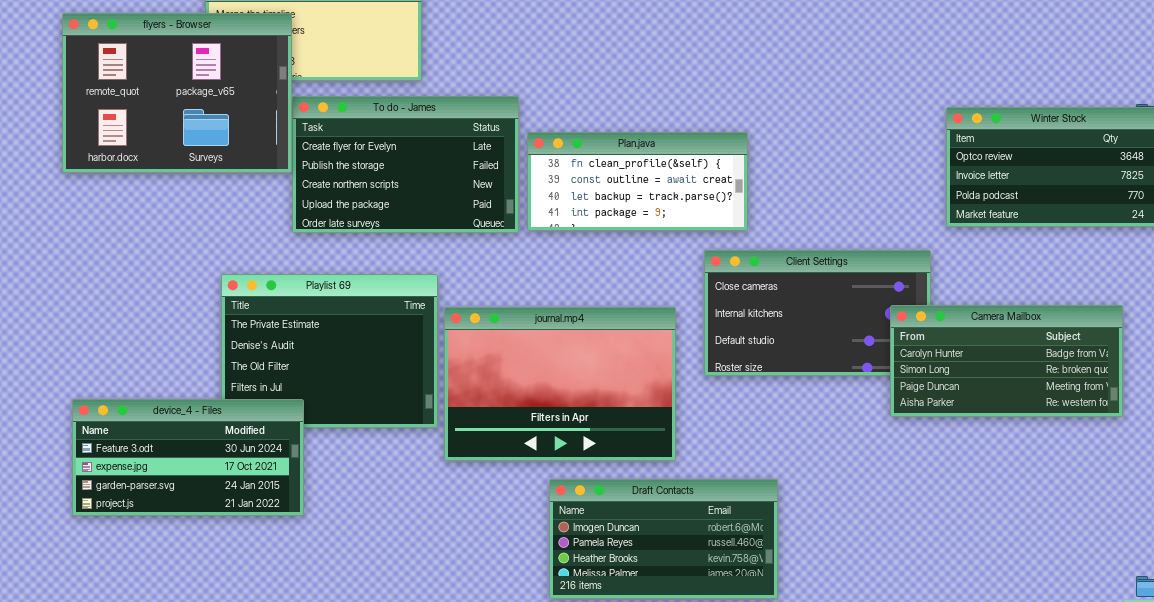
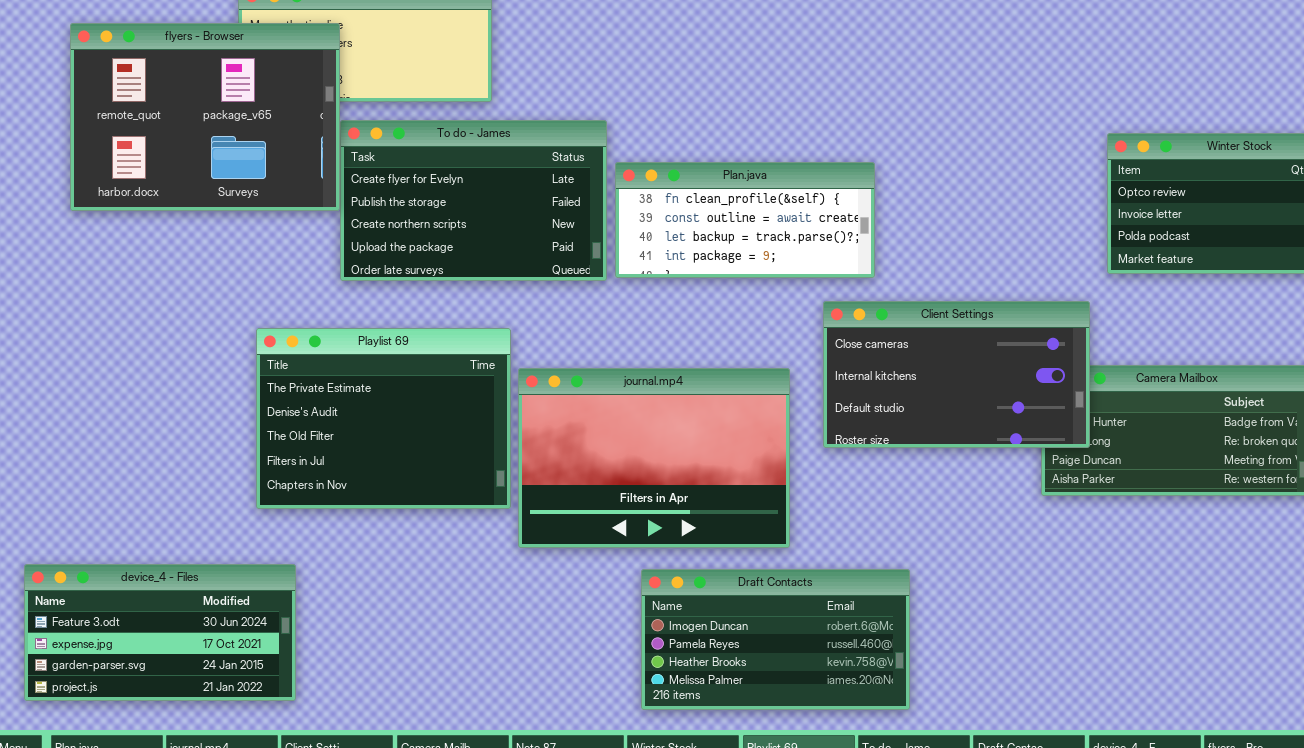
Client Settings: [704,250,931,376] -> [823,301,1090,448], raised
device_4 - Files: [72,399,304,516] -> [24,564,296,701], moved

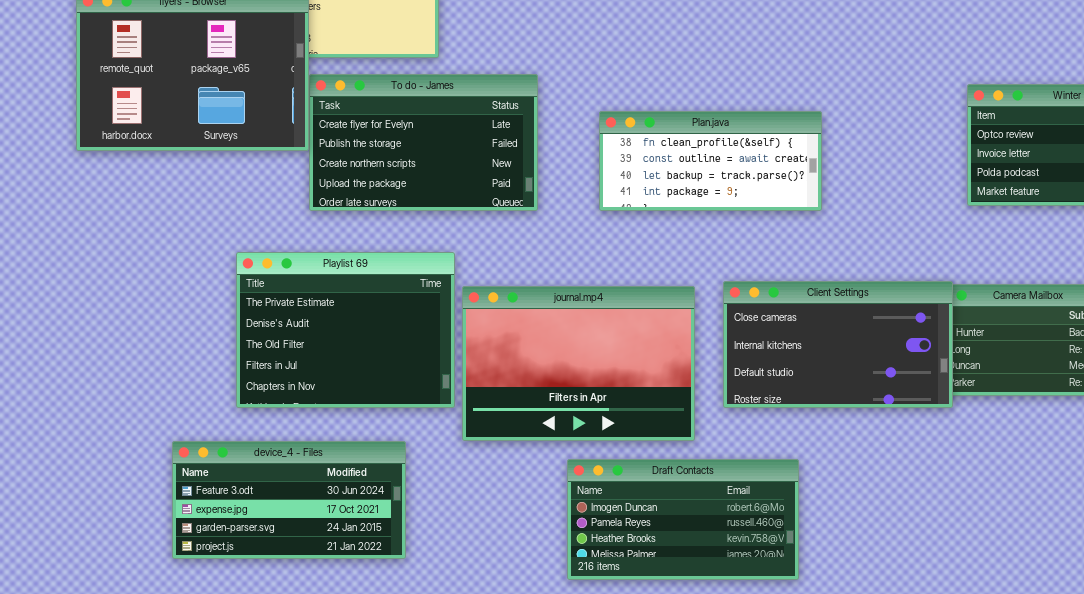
Plan.java: [615,162,875,278] -> [599,111,822,211], moved
Client Settings: [823,301,1090,448] -> [723,281,953,408], moved
device_4 - Files: [24,564,296,701] -> [172,441,406,559], moved

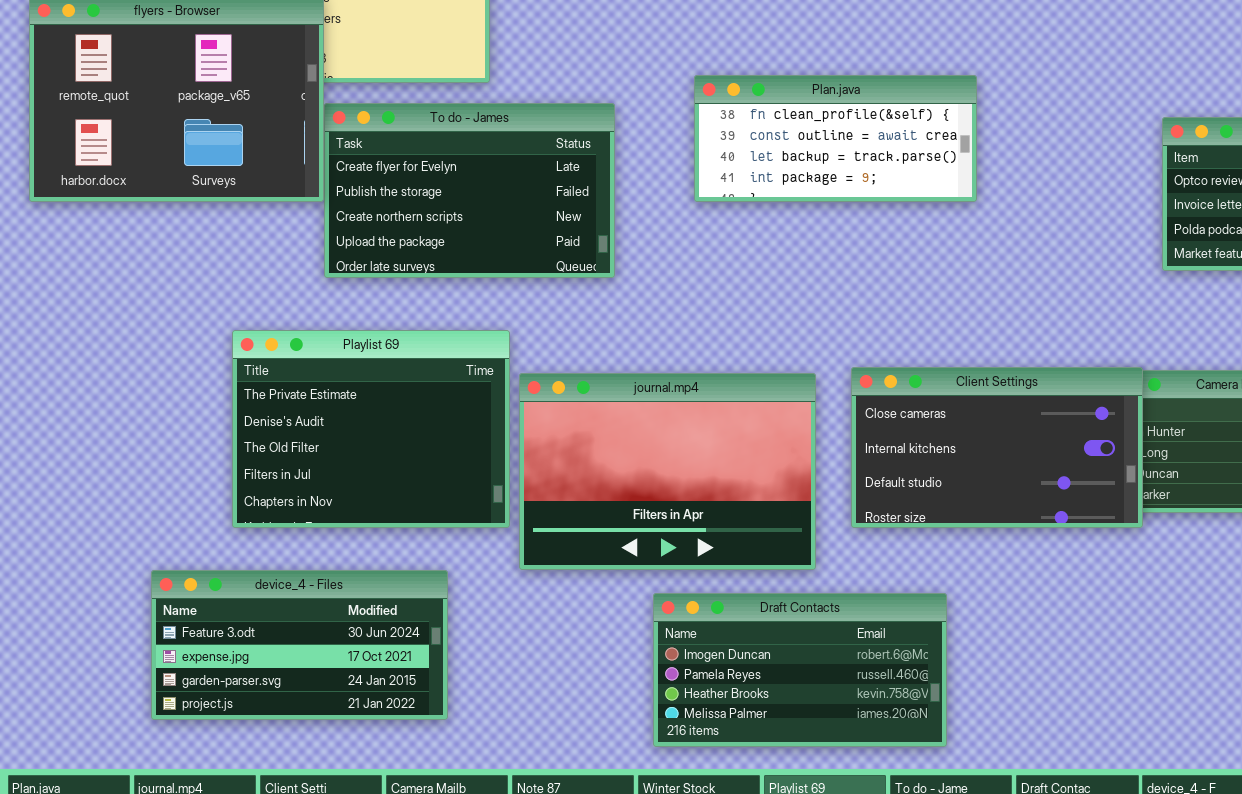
Plan.java: [599,111,822,211] -> [694,75,977,202], moved

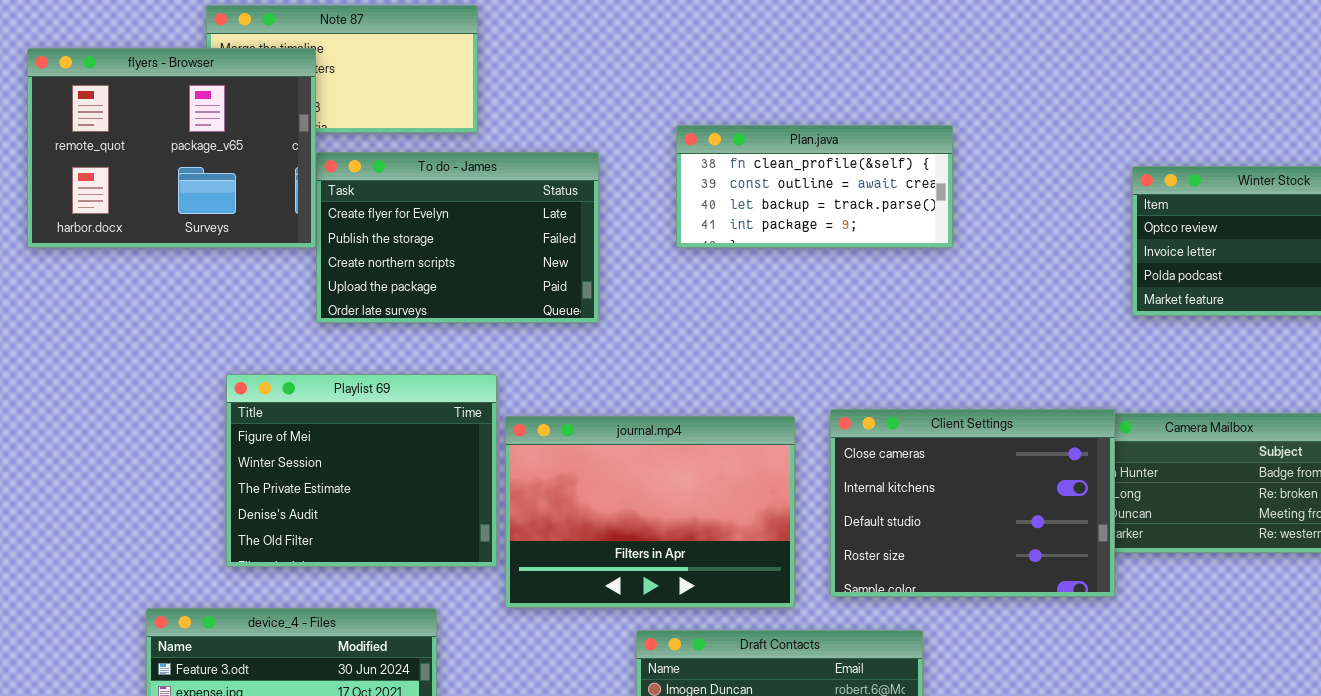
Playlist 69: [232,330,510,528] -> [226,374,497,567], scrolled up 2 rows
Client Settings: [851,367,1143,528] -> [830,409,1115,597], resized

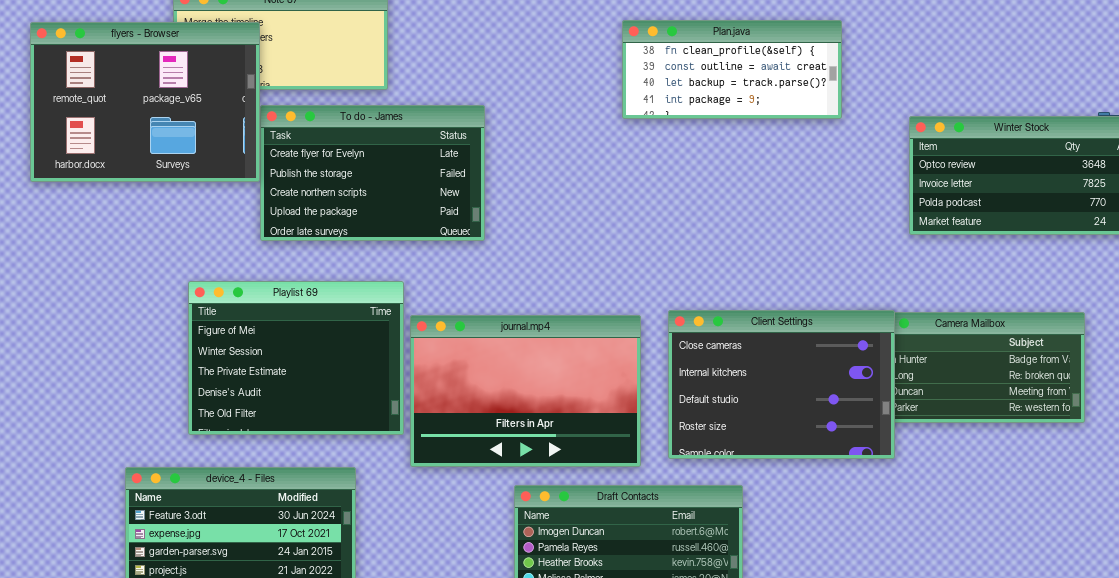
Plan.java: [676,125,953,248] -> [622,20,842,119], moved

